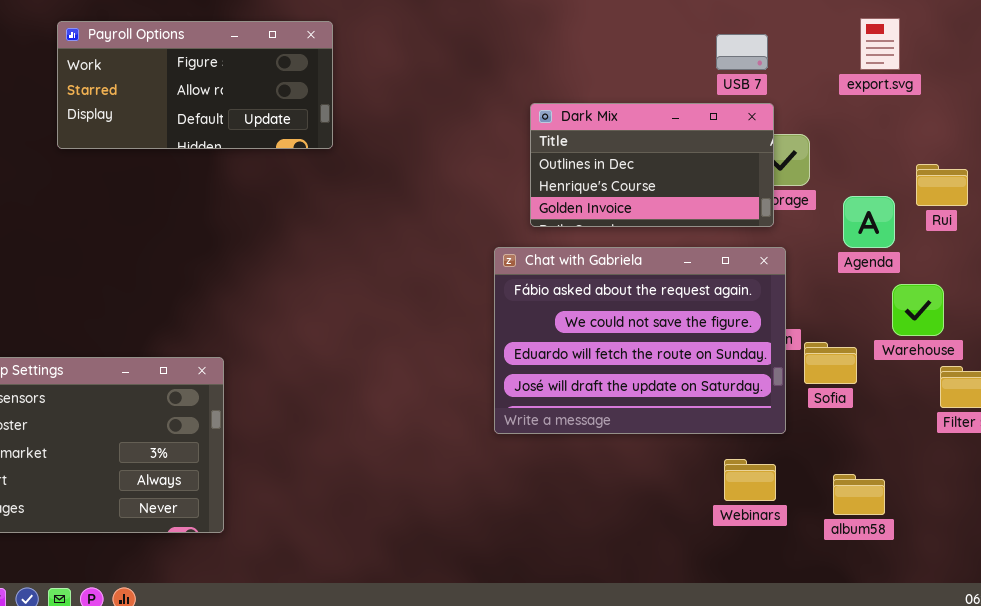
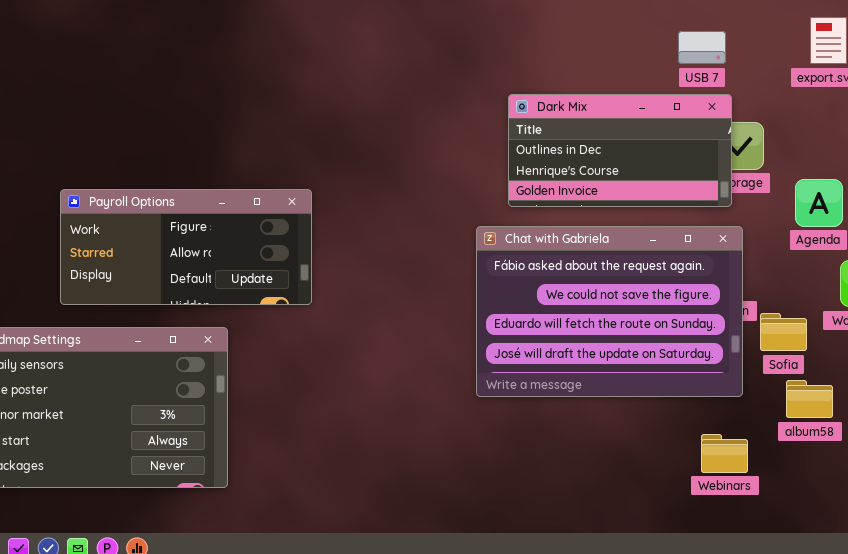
Payroll Options: [57,21,333,149] -> [60,189,312,305], moved
Webinars: [724,459,776,501] -> [701,434,748,473], moved
album58: [833,474,885,515] -> [786,380,833,418], moved

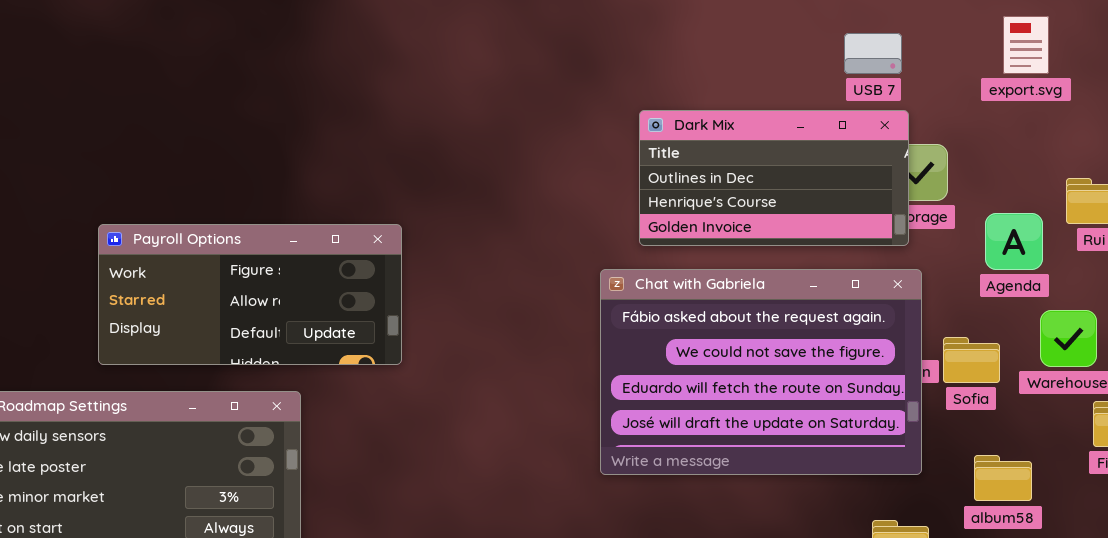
Sofia: [760,313,807,351] -> [943,337,1000,383], moved

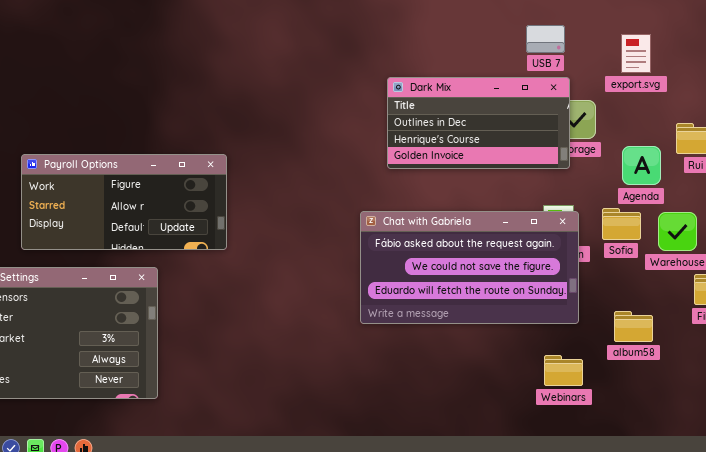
export.svg: [1003,16,1049,74] -> [621,34,651,73], moved
Chat with Gabriela: [600,269,922,475] -> [360,211,579,324], resized
Sofia: [943,337,1000,383] -> [602,208,641,240], moved

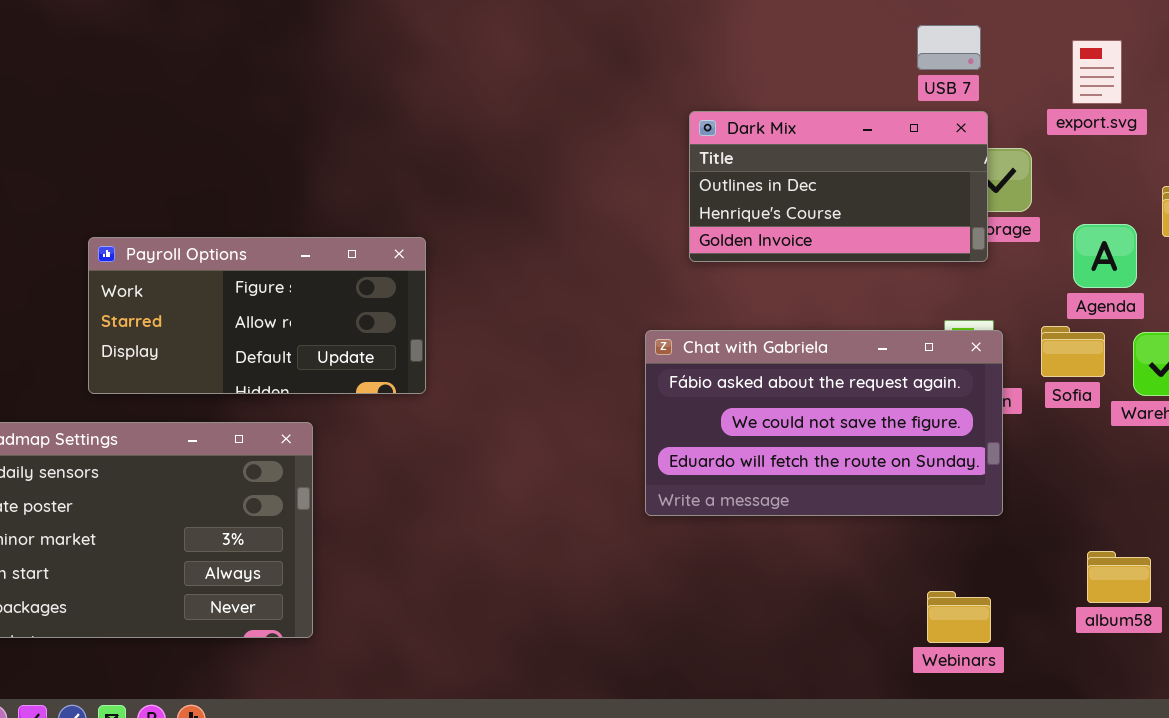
album58: [614,311,653,342] -> [1087,551,1151,603], moved
Webinars: [544,355,583,386] -> [927,591,991,643], moved

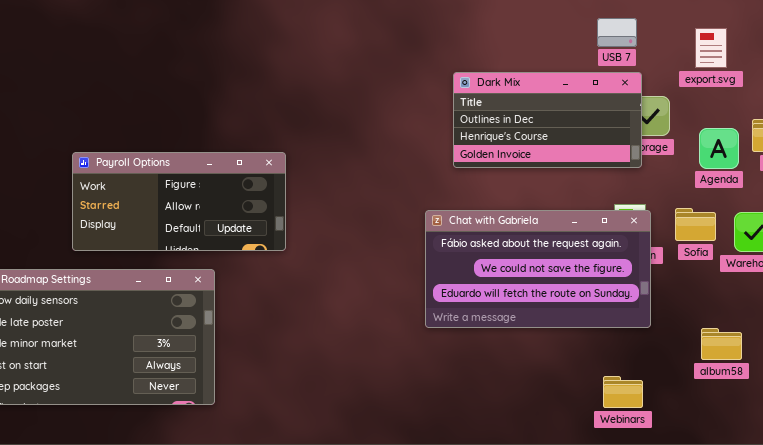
Agenda: [1073,224,1137,288] -> [699,128,739,169], moved
album58: [1087,551,1151,603] -> [701,328,742,360], moved

